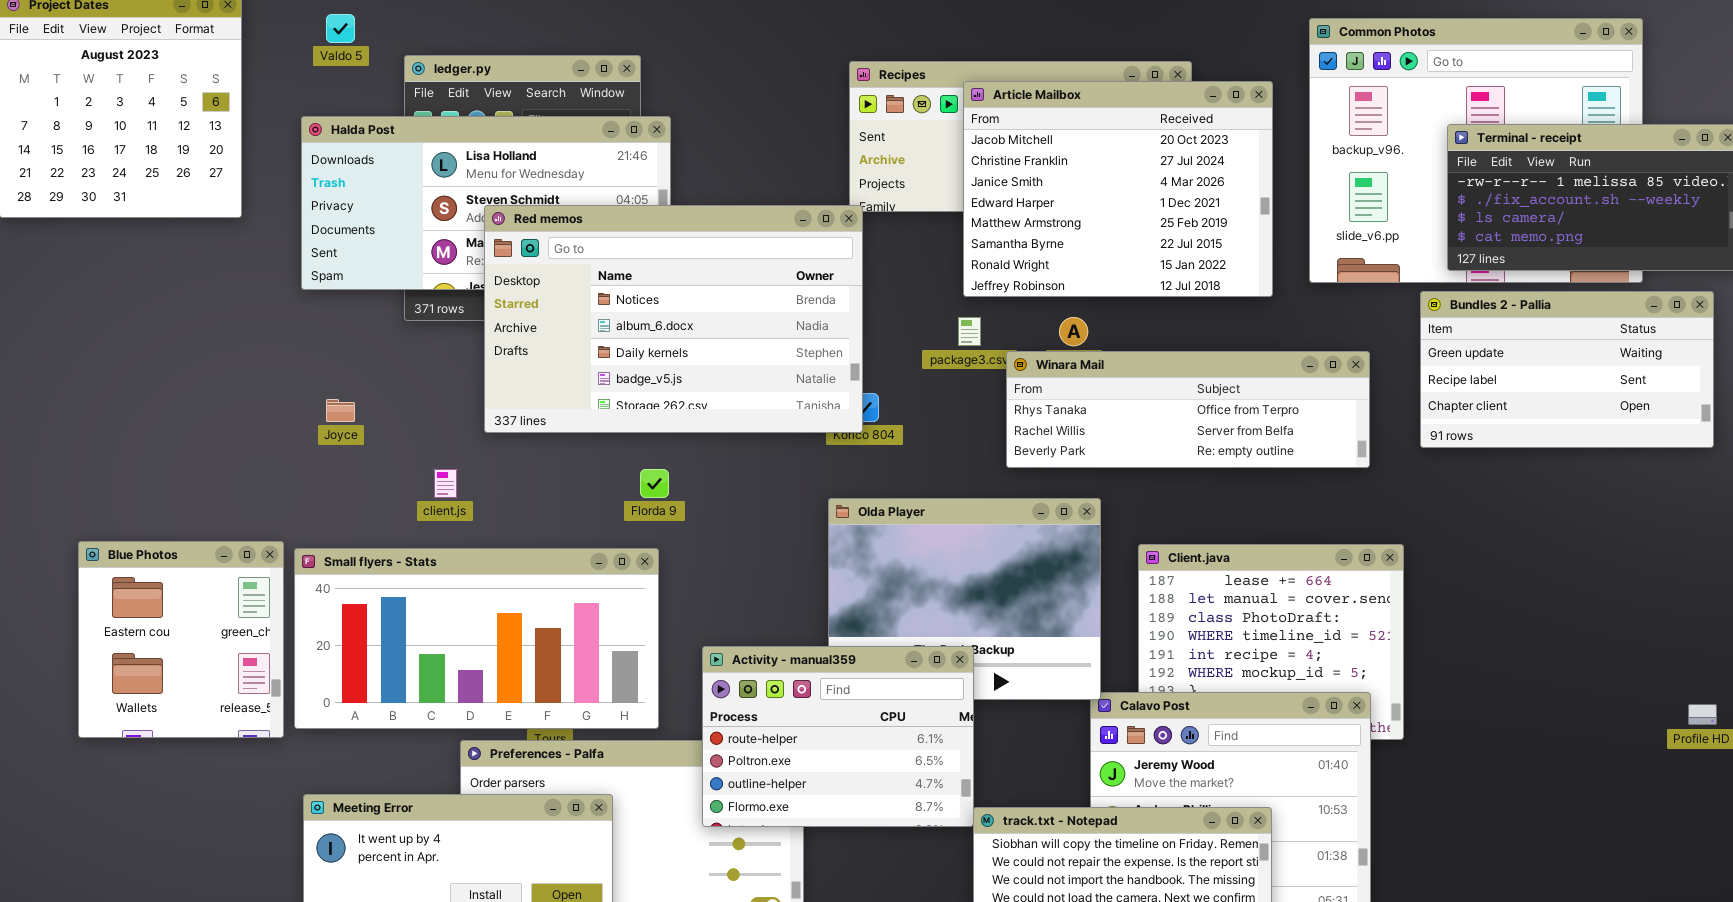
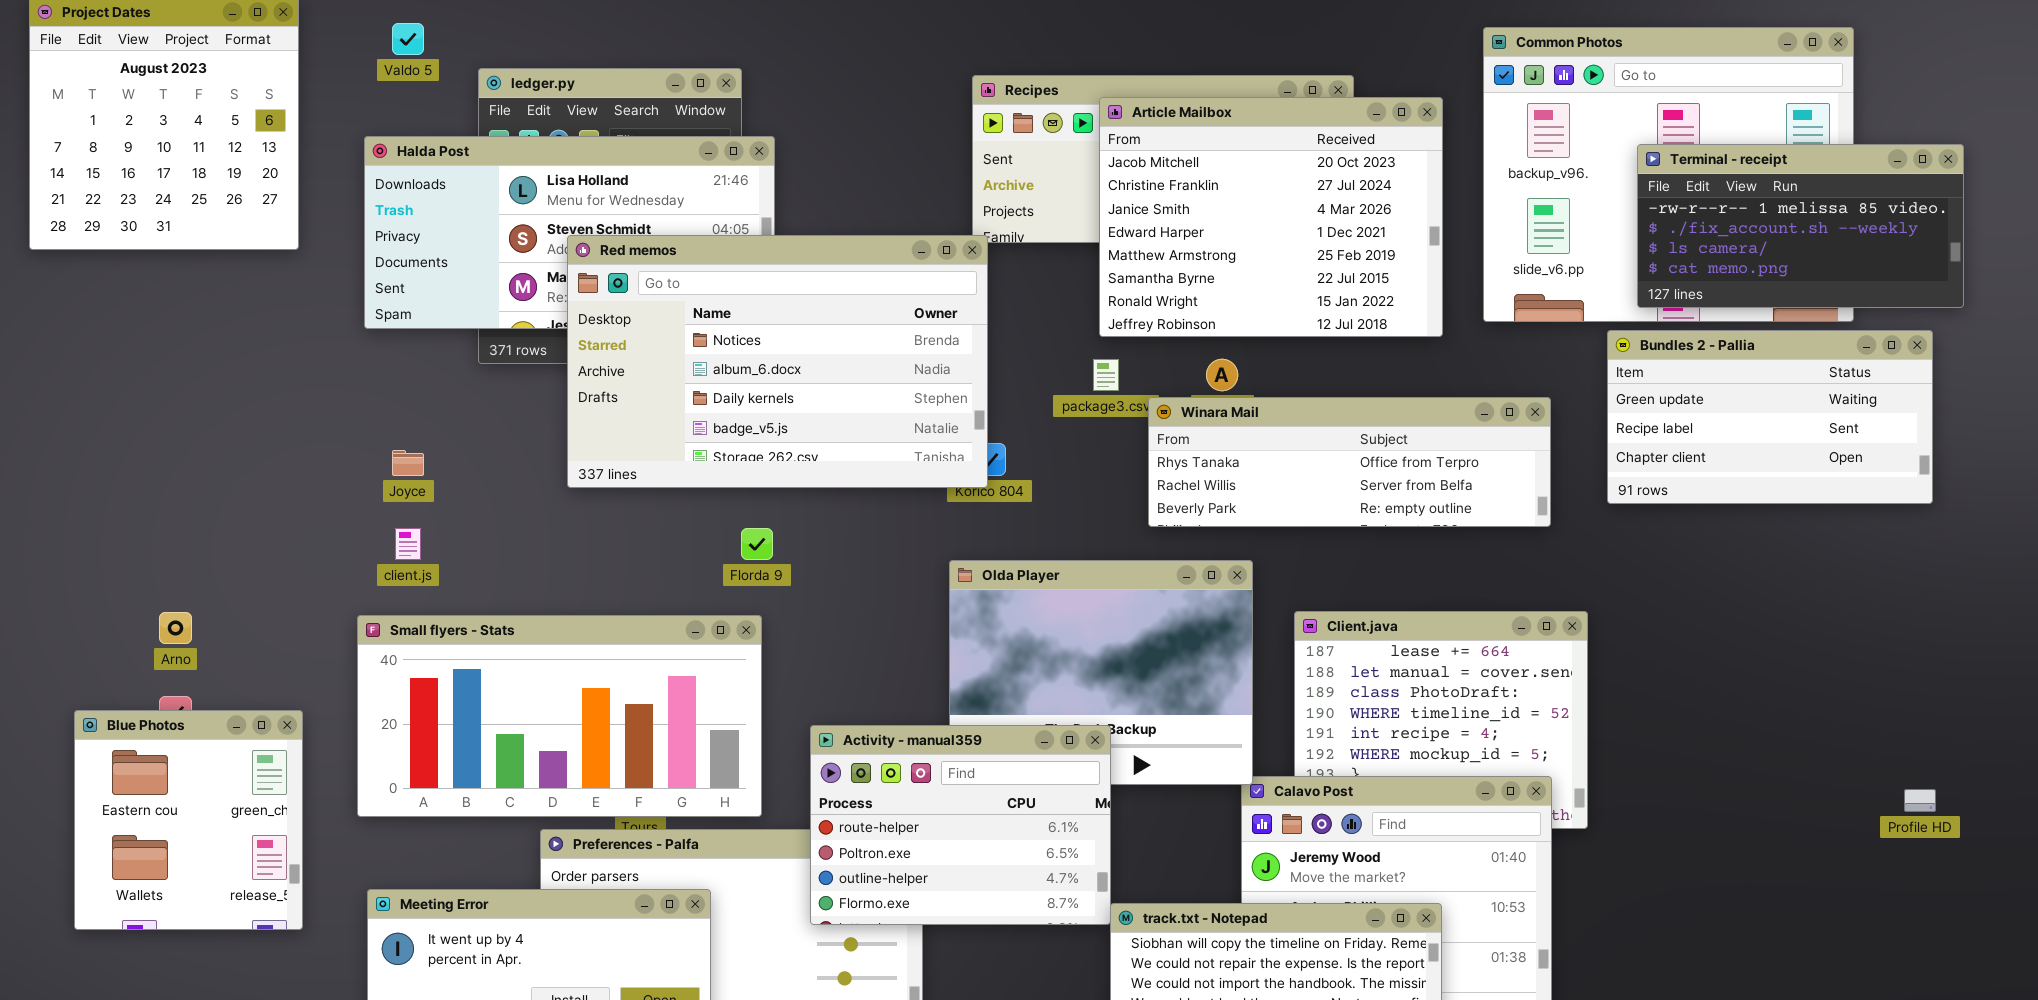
client.js: [434,469,457,498] -> [395,528,421,560], moved
Blue Photos: [78,541,284,738] -> [74,710,303,930], moved

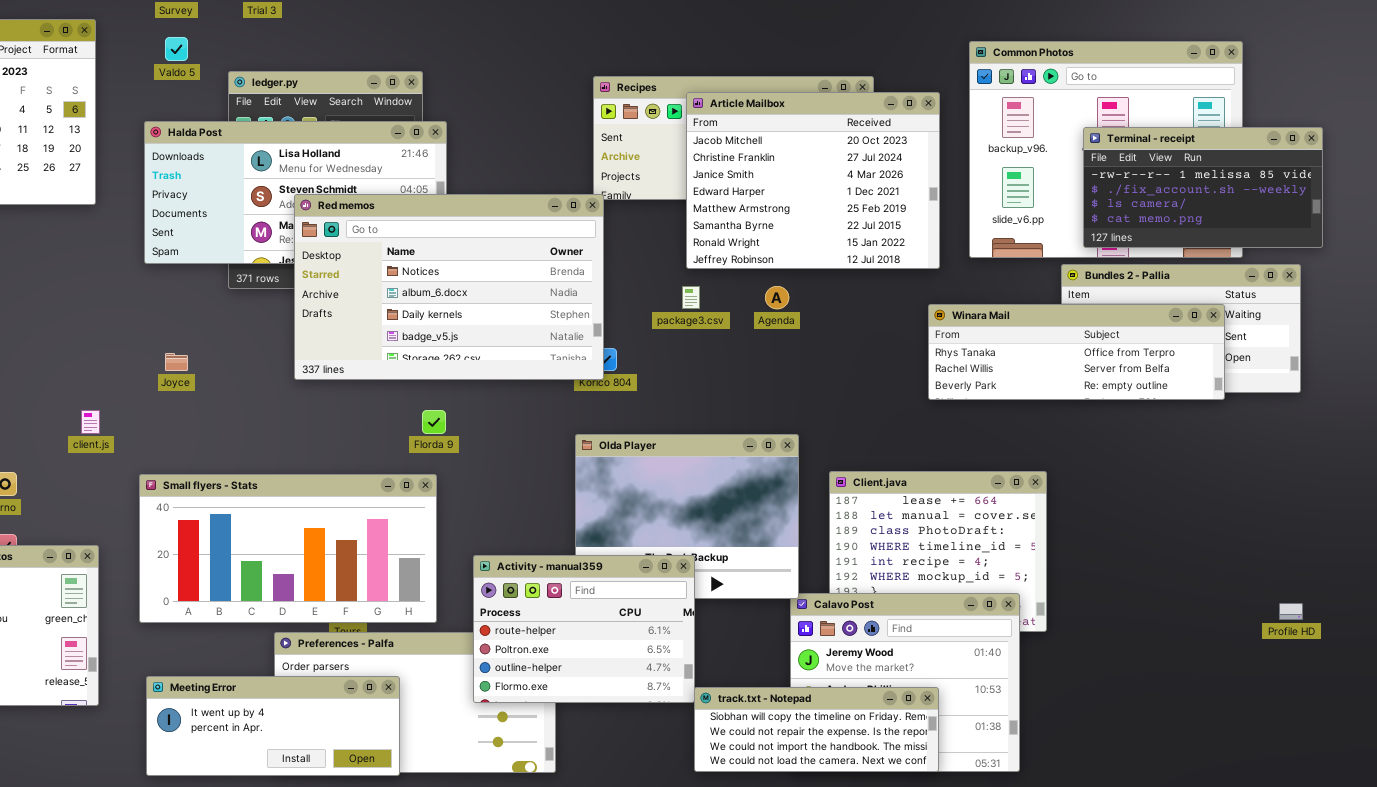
Winara Mail: [1148,397,1551,527] -> [928,304,1225,400], moved
client.js: [395,528,421,560] -> [81,410,100,434], moved

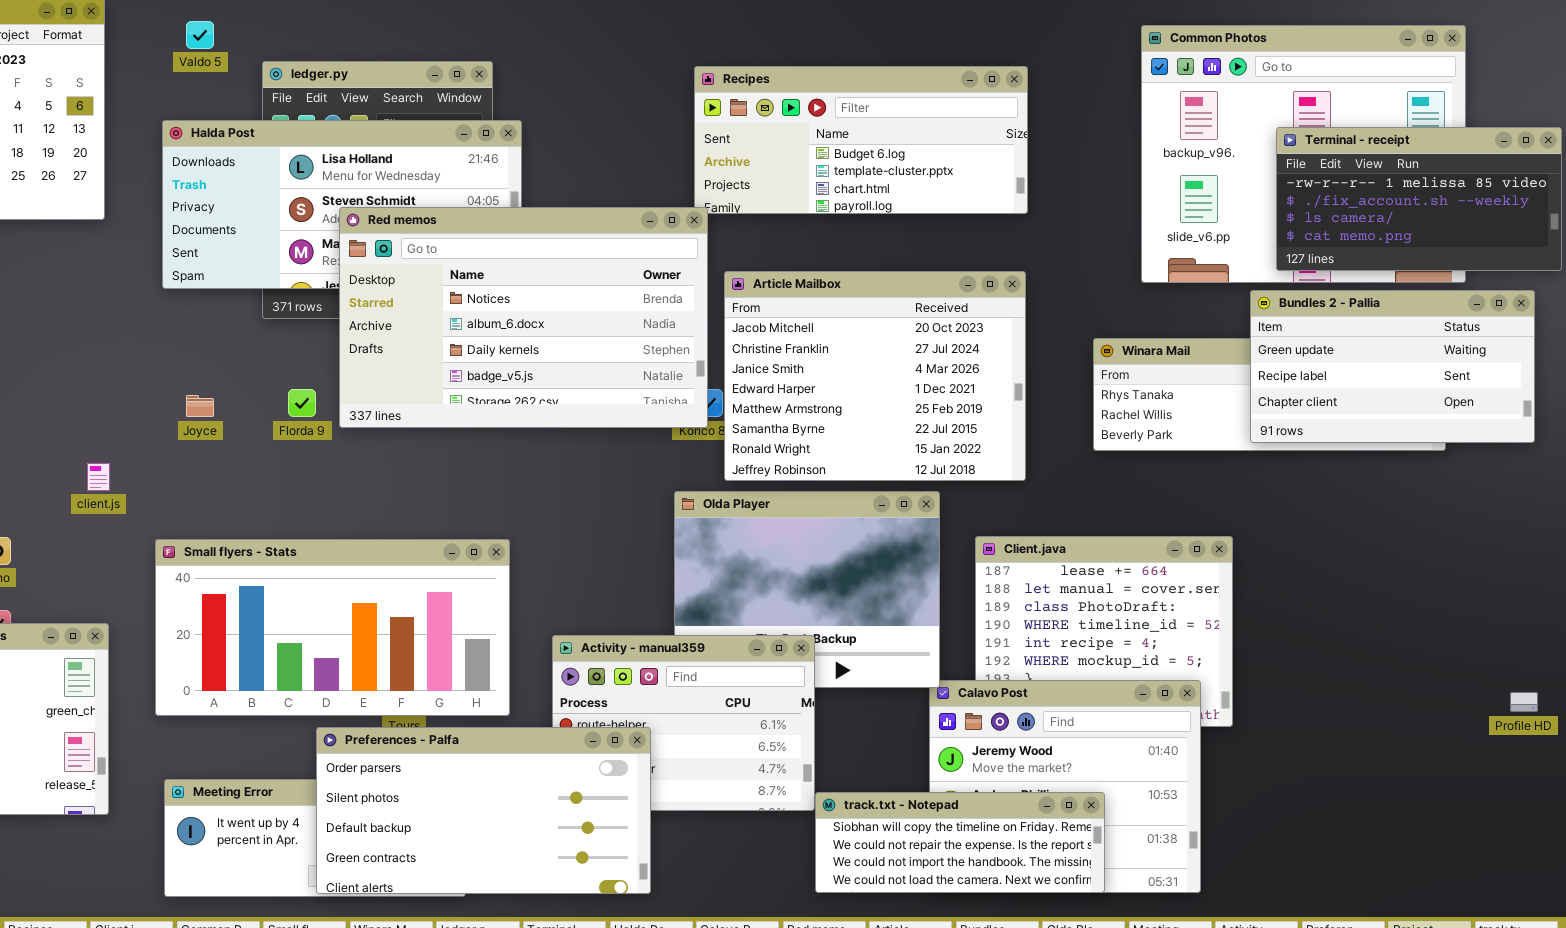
Article Mailbox: [686,92,940,269] -> [724,271,1026,481], moved
Bundles 2 - Pallia: [1061,264,1301,393] -> [1250,290,1535,443], raised
Florda 9: [422,410,446,434] -> [288,389,316,417], moved
Preferences - Palfa: [274,632,556,773] -> [316,727,651,894], raised

